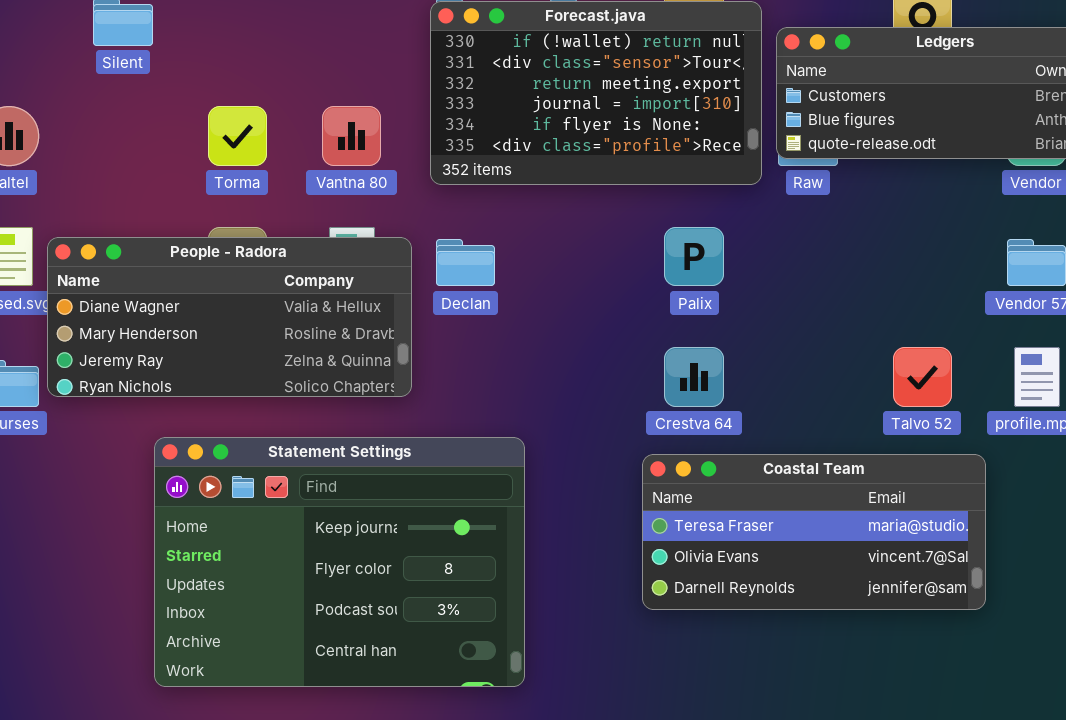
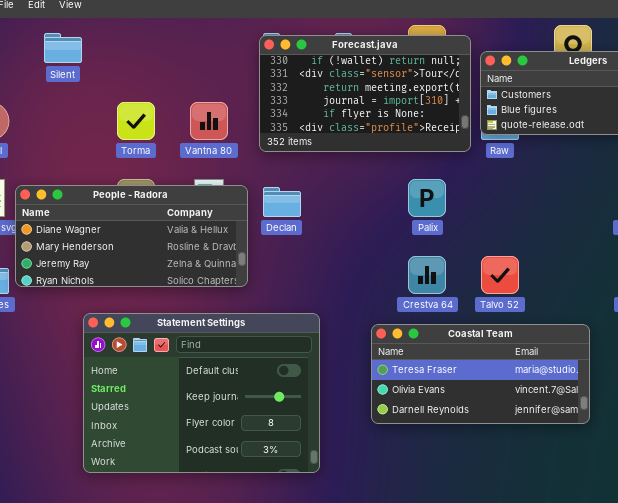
Talvo 52: [893,347,952,407] -> [481,256,519,294], moved
Statement Settings: [154,437,525,687] -> [83,313,320,473], scrolled up 1 row
Coastal Team: [642,454,986,610] -> [371,324,590,424], moved

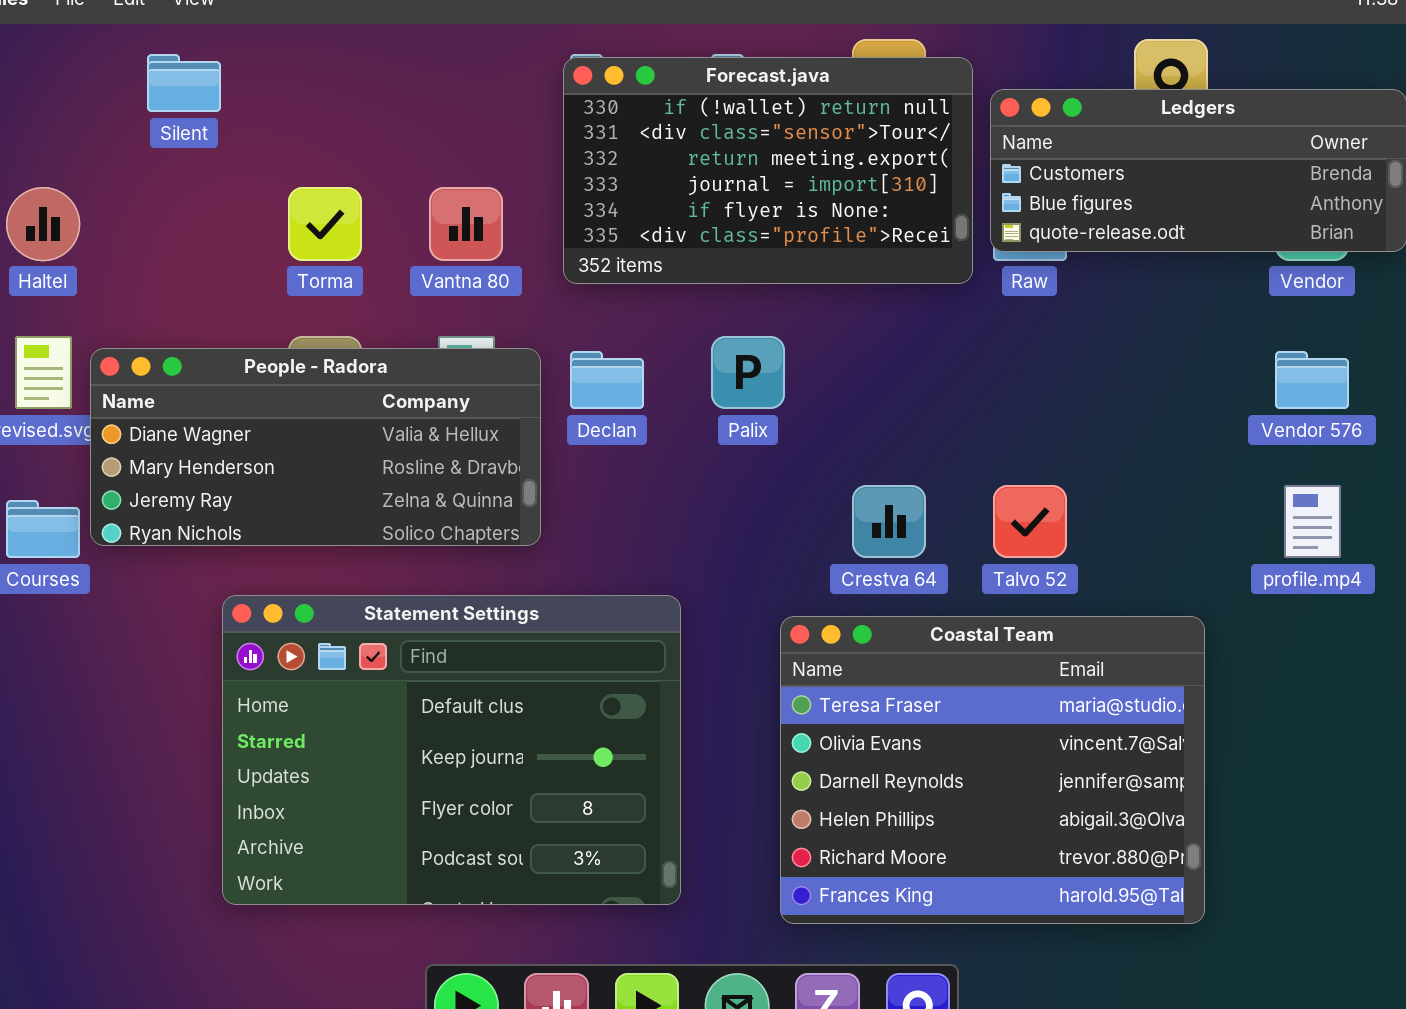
Palix: [408,179,446,217] -> [711,336,785,409], moved
Coastal Team: [371,324,590,424] -> [780,616,1205,924], resized

